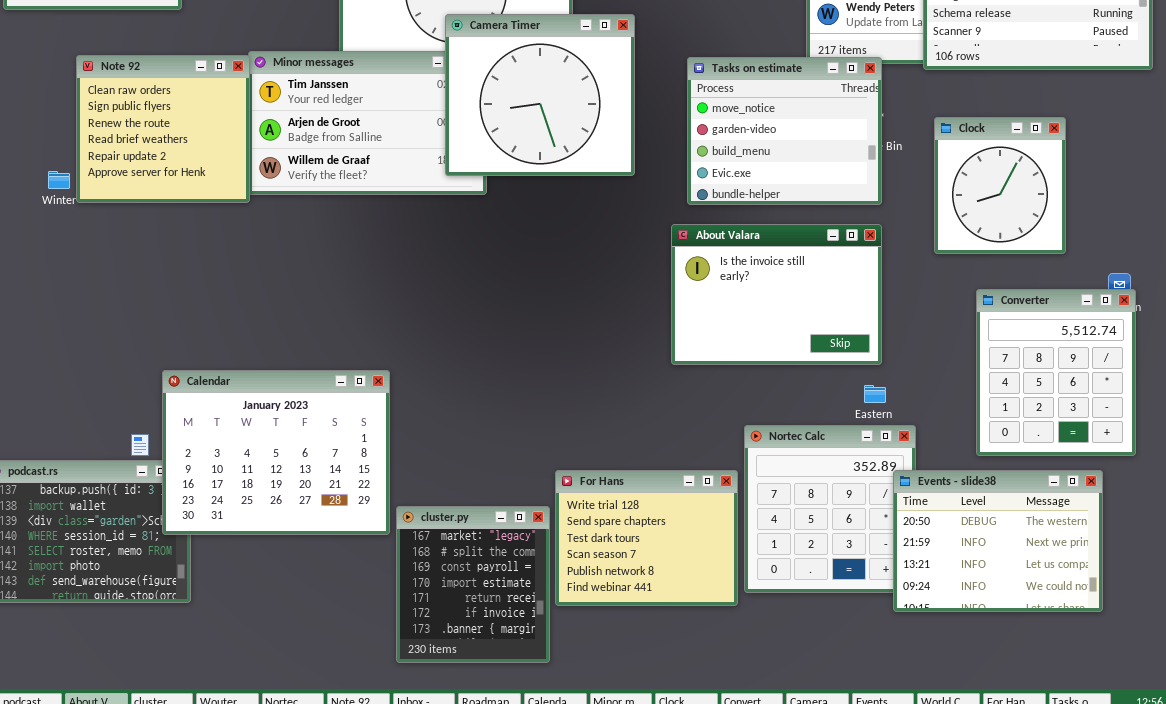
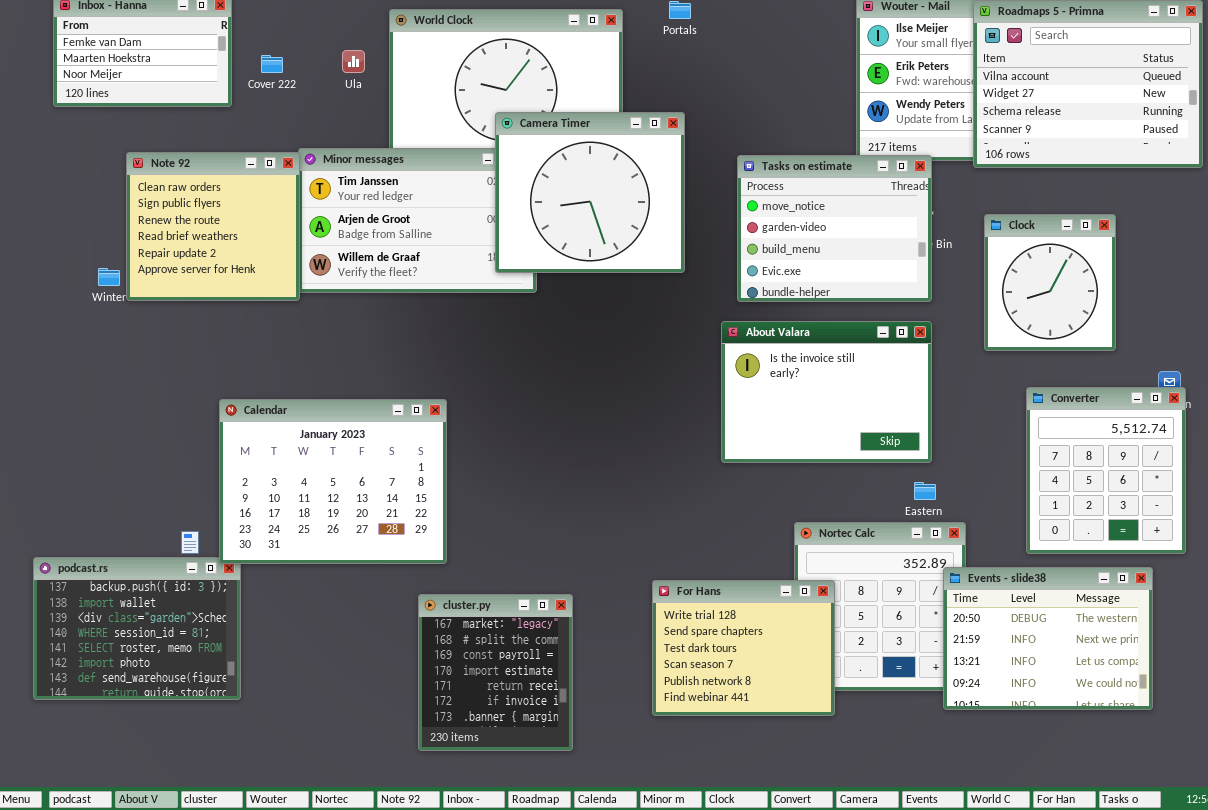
Calendar: [162,370,390,535] -> [219,399,447,564], moved
For Hans: [555,470,738,606] -> [652,580,835,716], moved
cluster.py: [396,506,550,663] -> [418,594,573,751], moved

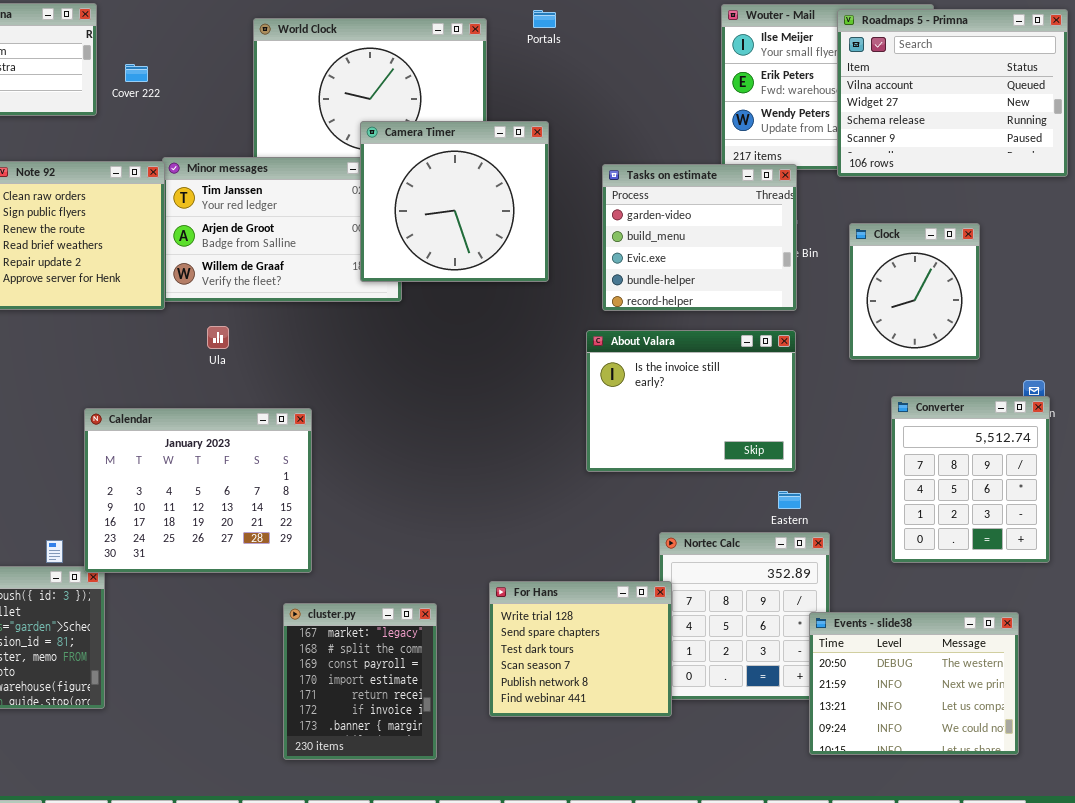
Ula: [342,50,365,73] -> [207,326,229,349], moved
Tasks on estimate: [737,155,932,302] -> [602,164,797,311], scrolled down 1 row
Events - slide38: [943,567,1153,710] -> [809,612,1019,755], moved
For Hans: [652,580,835,716] -> [489,581,672,717], moved

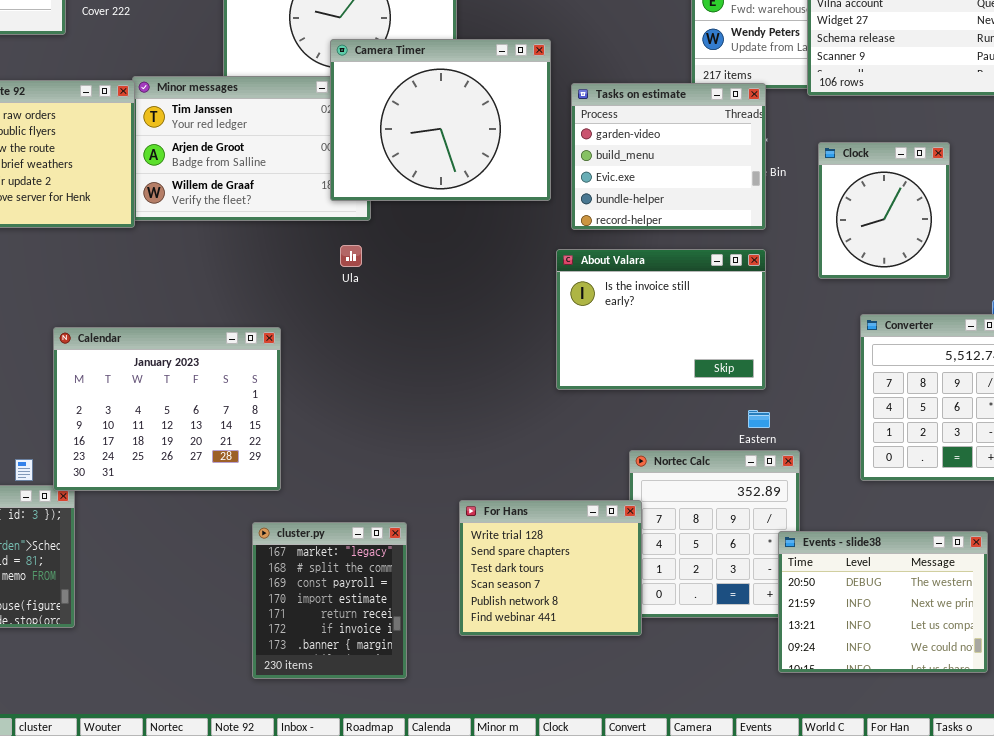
Camera Timer: [360,121,549,282] -> [330,39,551,201], resized
Ula: [207,326,229,349] -> [340,245,362,267], moved

